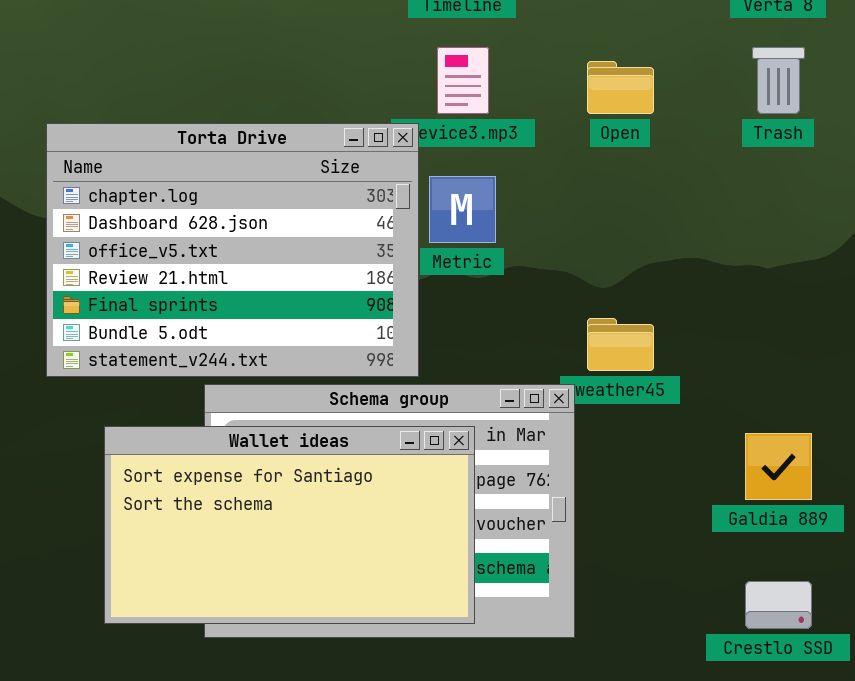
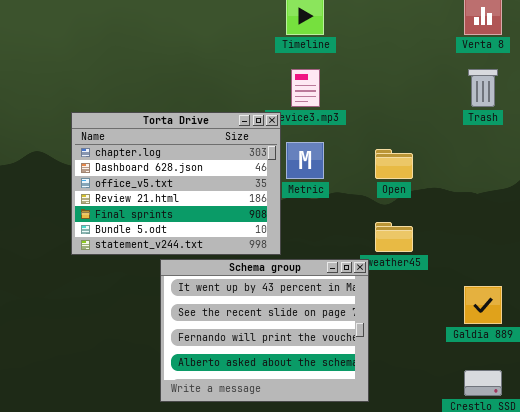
Open: [587,61,654,114] -> [375,149,413,179], moved
Wallet ideas: [104,426,475,624] -> none, closed

